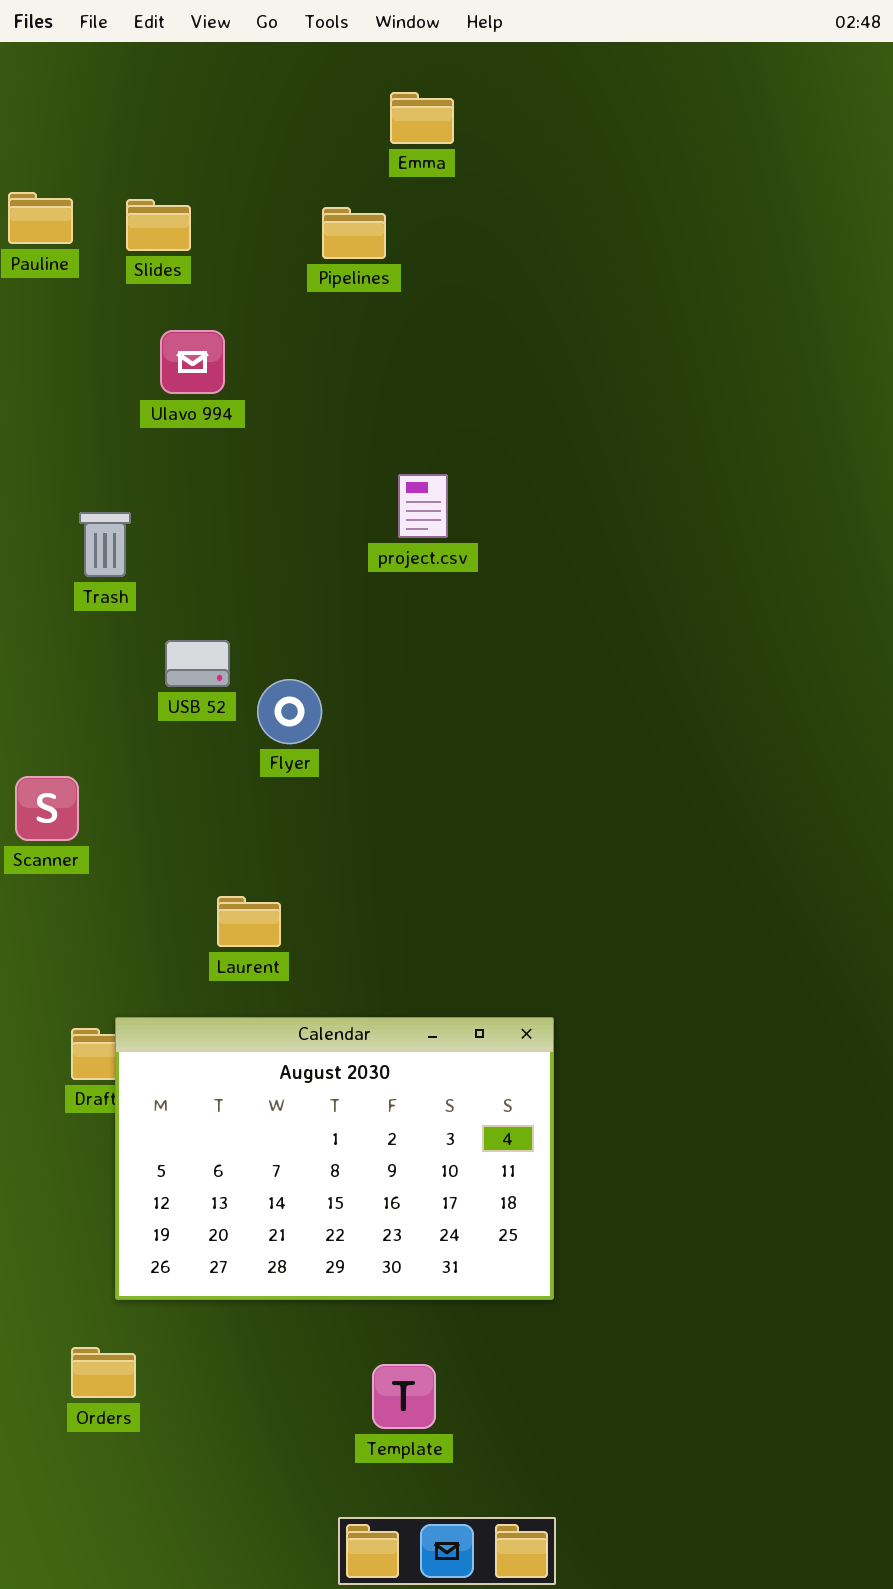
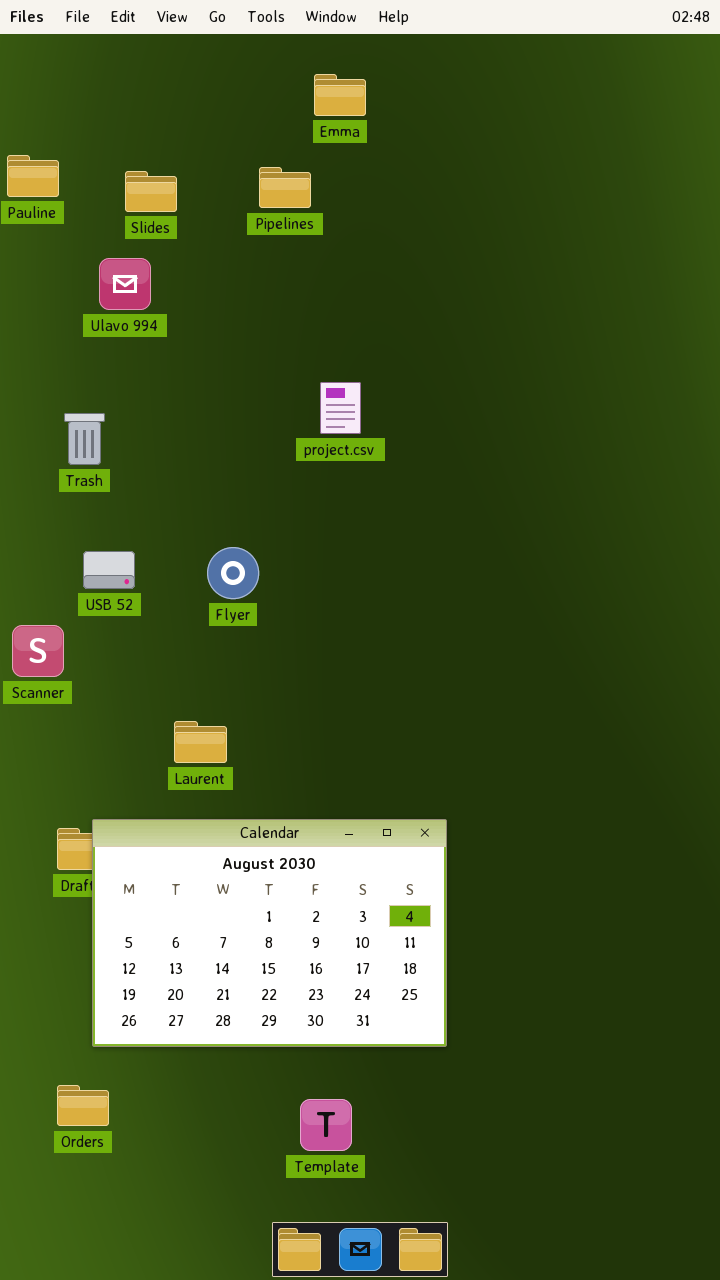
Slides: [126,199,191,251] -> [125,171,177,212], moved
Ulavo 994: [160,330,225,394] -> [99,258,151,310], moved
USB 52: [165,640,230,687] -> [83,551,135,589], moved

